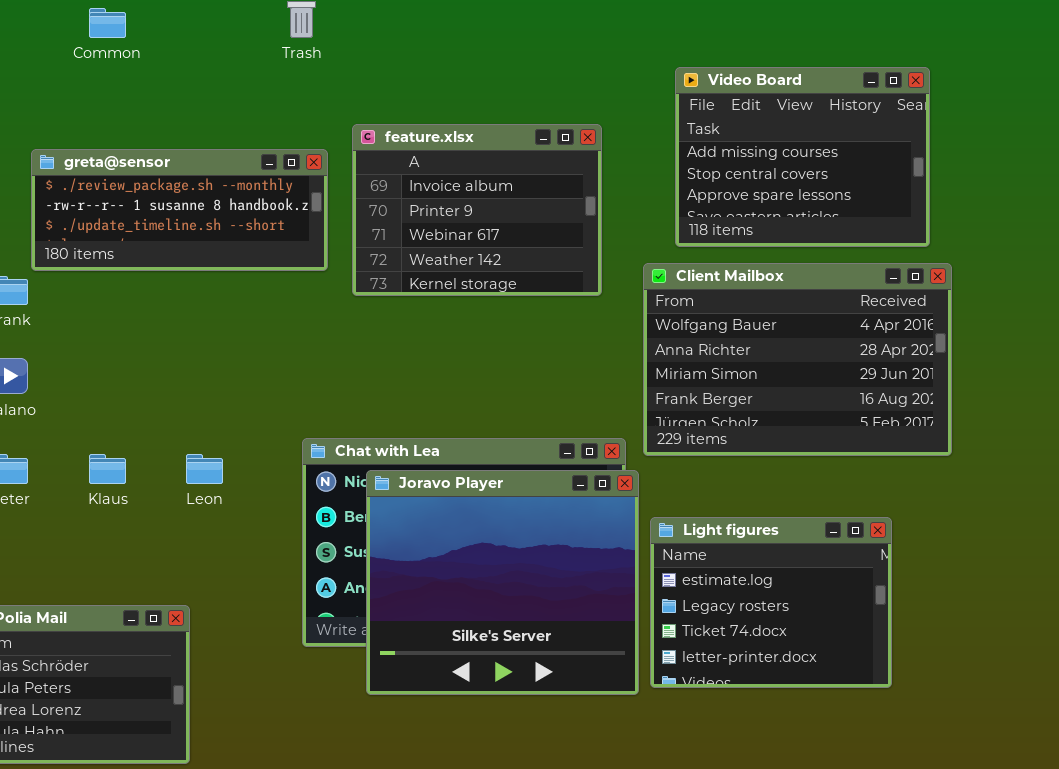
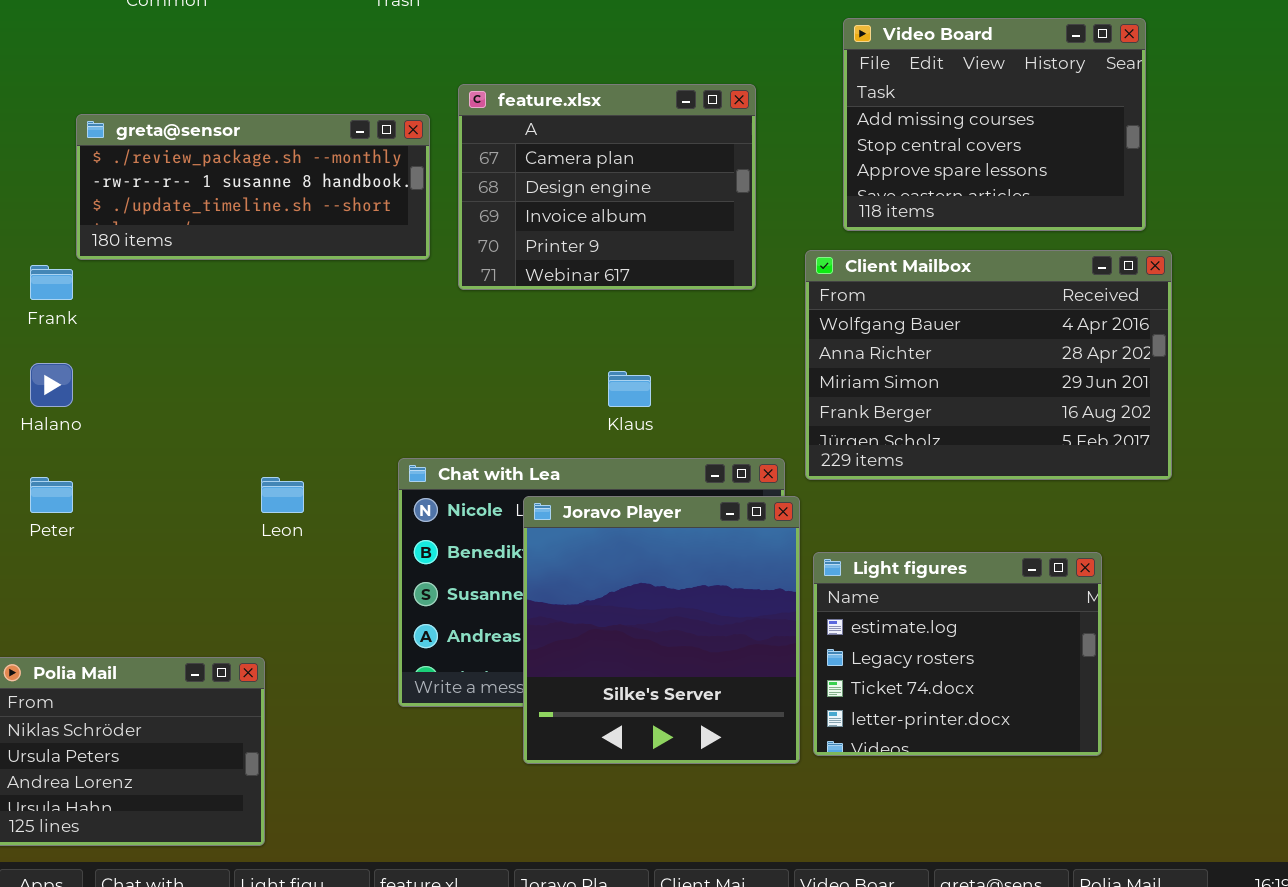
feature.xlsx: [352,124,602,296] -> [458,84,756,290], scrolled up 2 rows
Klaus: [89,454,126,484] -> [608,371,651,407], moved
Joravo Player: [366,470,639,695] -> [523,496,800,764], resized

